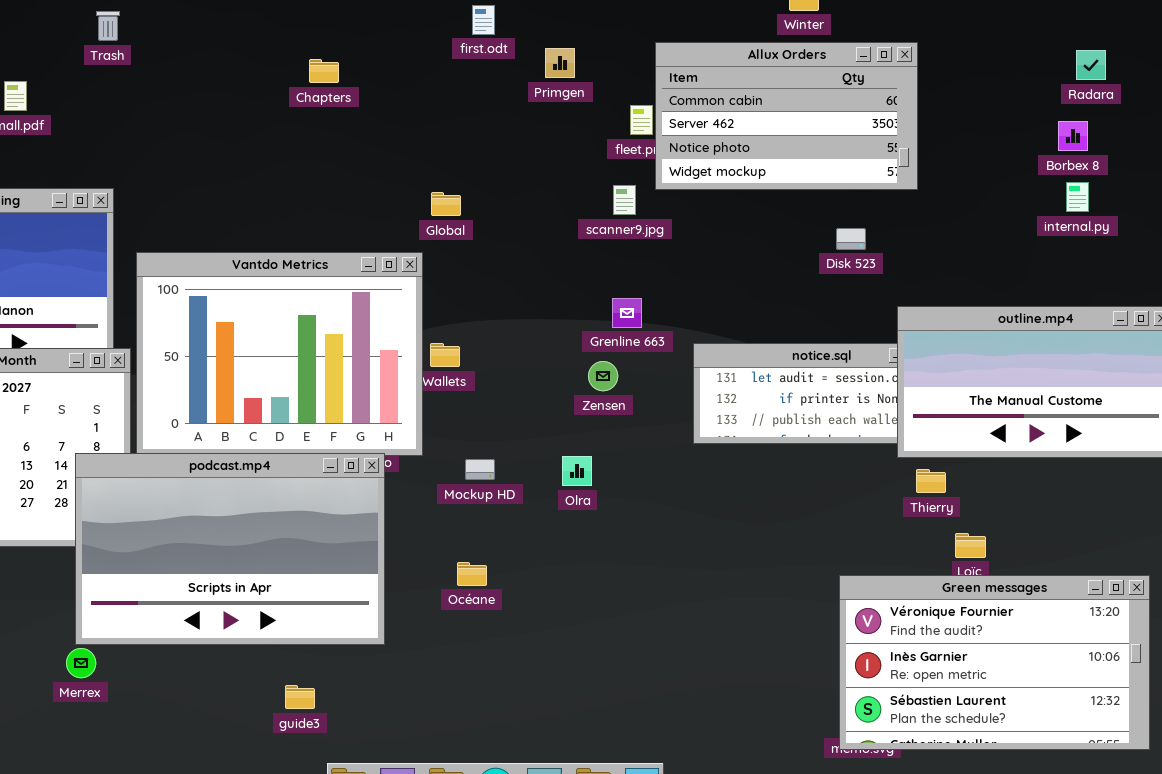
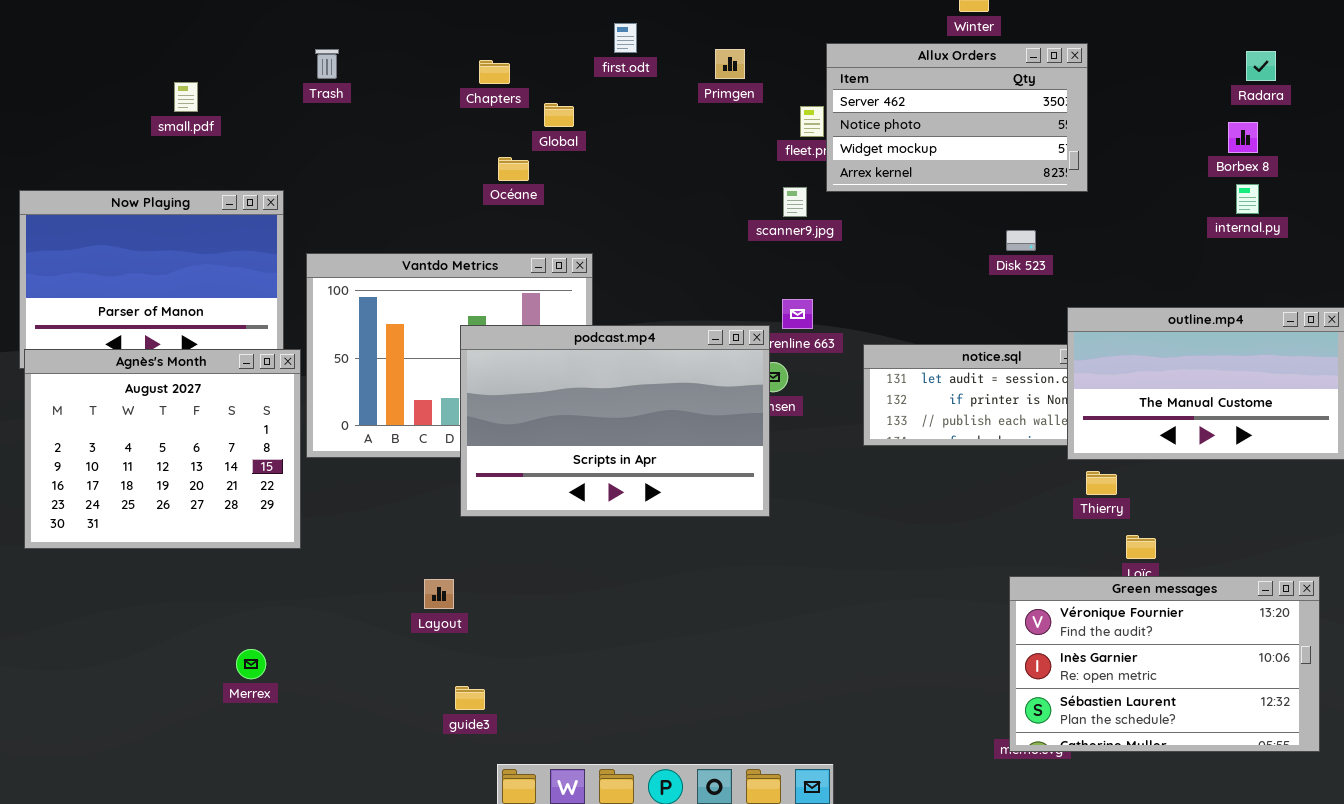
first.odt: [472,5,495,35] -> [614,23,637,53], moved
Trash: [96,11,120,41] -> [315,49,339,79], moved
Allux Orders: [655,42,918,190] -> [826,43,1088,192], scrolled down 1 row
Global: [431,192,461,216] -> [544,103,574,127], moved
podcast.mp4: [75,453,385,645] -> [460,325,770,517], moved
Océane: [457,562,487,586] -> [498,157,529,181], moved

